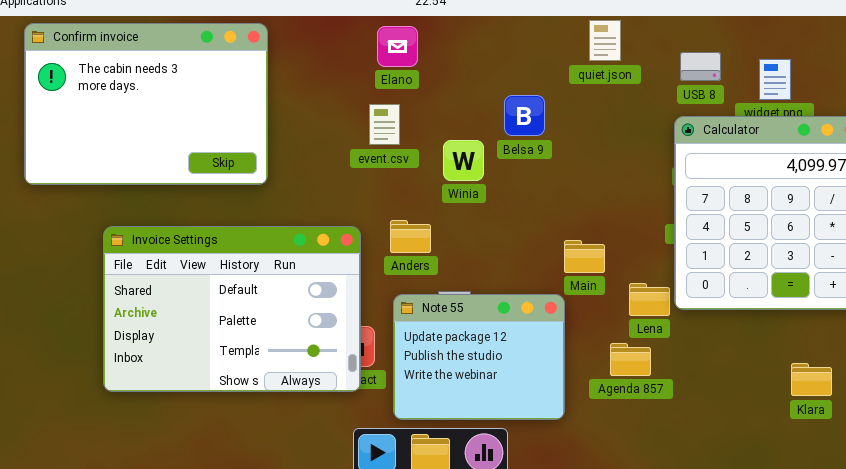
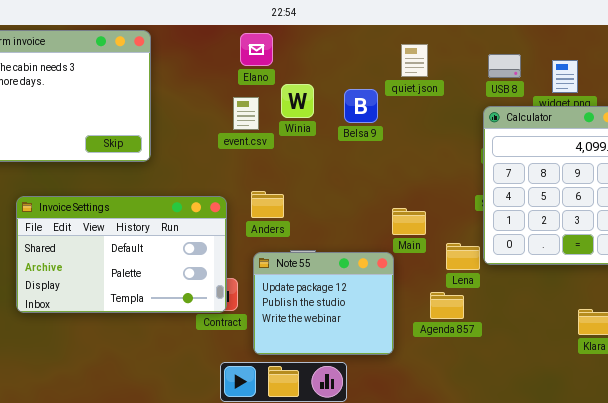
quiet.json: [589,20,621,61] -> [401,44,428,77], moved
Winia: [443,140,484,181] -> [281,84,314,118], moved
Invoice Settings: [103,226,361,392] -> [16,196,227,313], resized

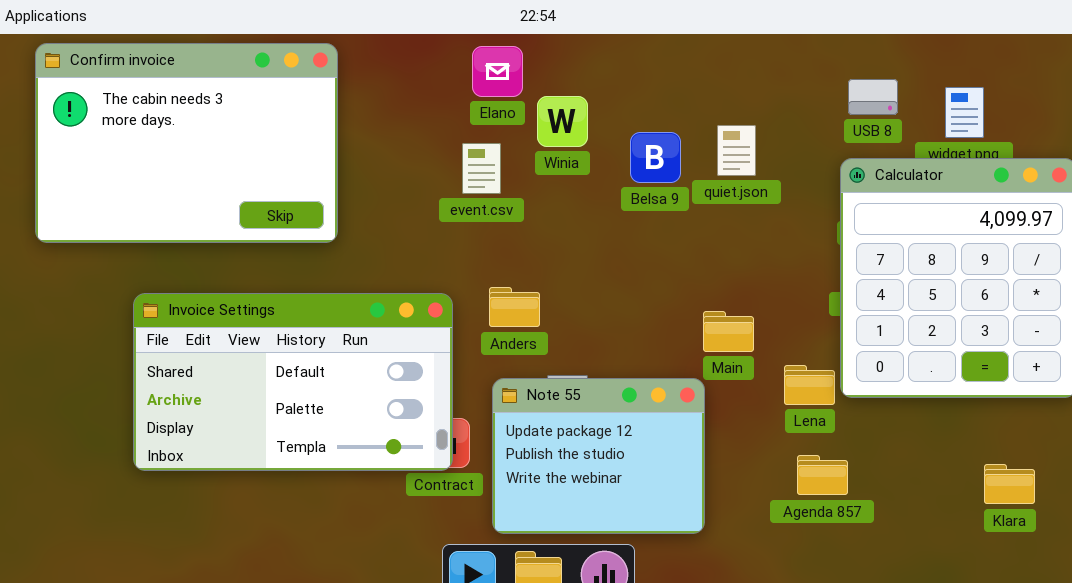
quiet.json: [401,44,428,77] -> [717,125,756,176], moved
Winia: [281,84,314,118] -> [537,96,588,147], moved
Agenda 857: [430,292,464,319] -> [797,455,848,495], moved

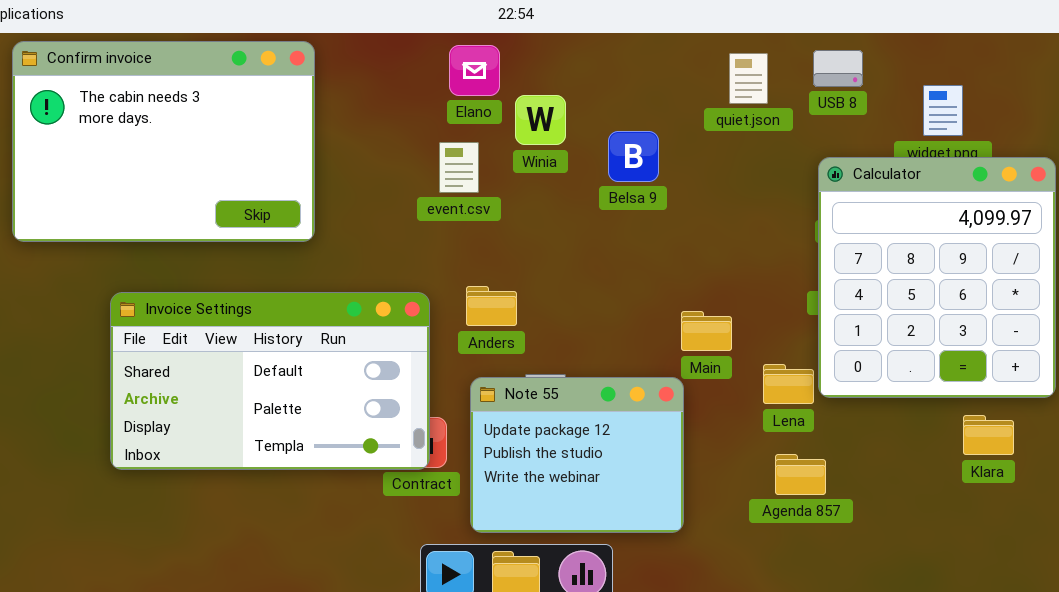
USB 8: [848,79,898,115] -> [813,50,863,87], moved
quiet.json: [717,125,756,176] -> [729,53,768,104], moved
Klara: [984,464,1035,504] -> [963,415,1014,455], moved

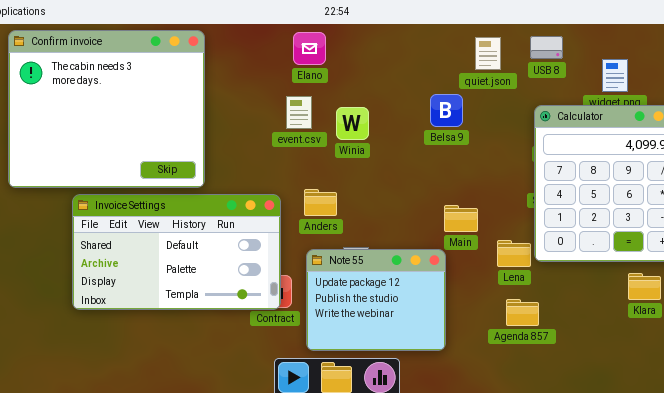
Confirm invoice: [12,41,315,242] -> [8,30,205,188], resized
Winia: [515,95,566,145] -> [336,107,369,140], moved
Belsa 9: [608,131,659,182] -> [430,94,463,127], moved

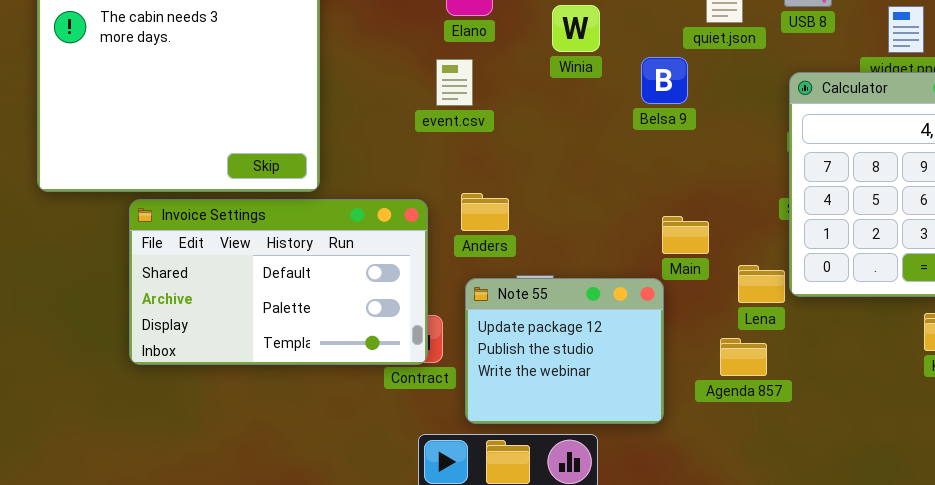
Winia: [336,107,369,140] -> [552,5,600,52], moved
Agenda 857: [506,299,539,326] -> [720,338,767,376], moved

